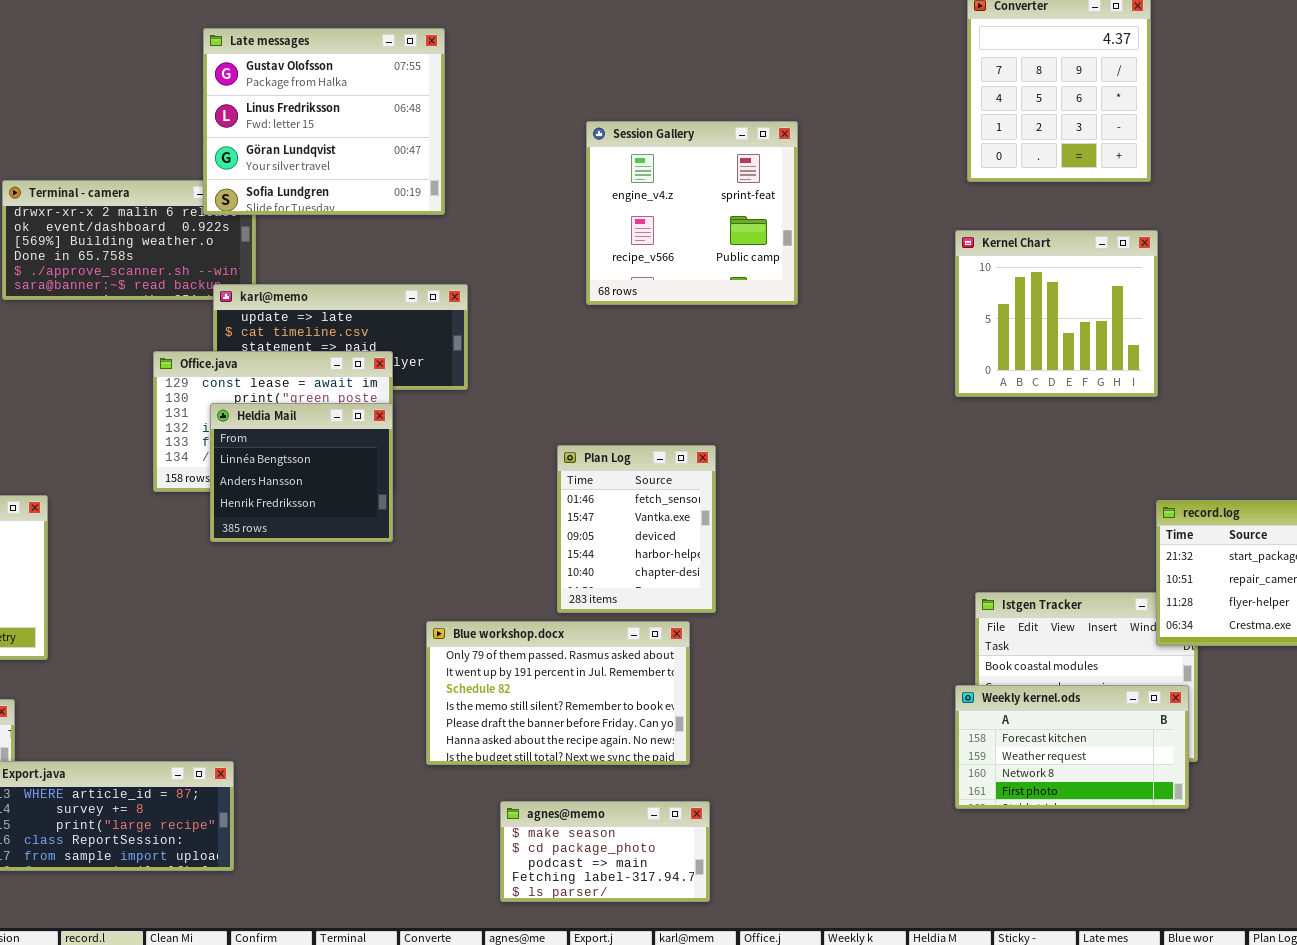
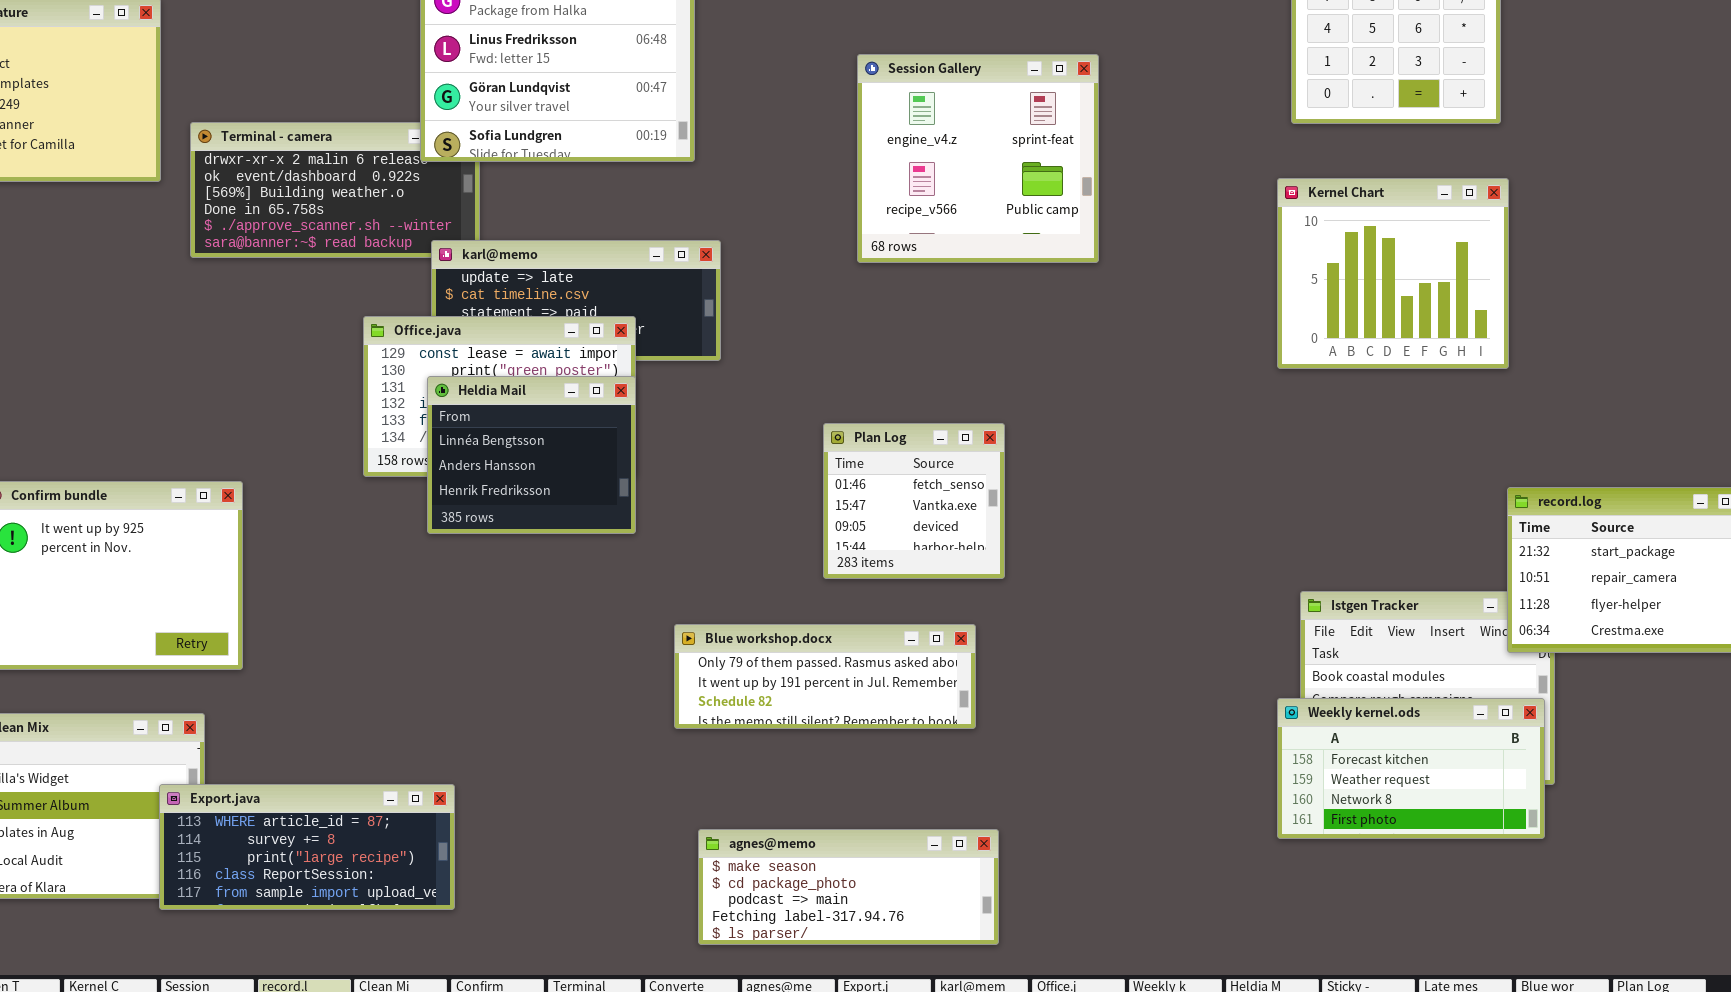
Plan Log: [557,445,716,613] -> [823,423,1005,579], resized
Blue workshop.docx: [426,621,690,765] -> [674,624,976,729], resized
agnes@memo: [500,801,710,902] -> [698,829,999,945], resized

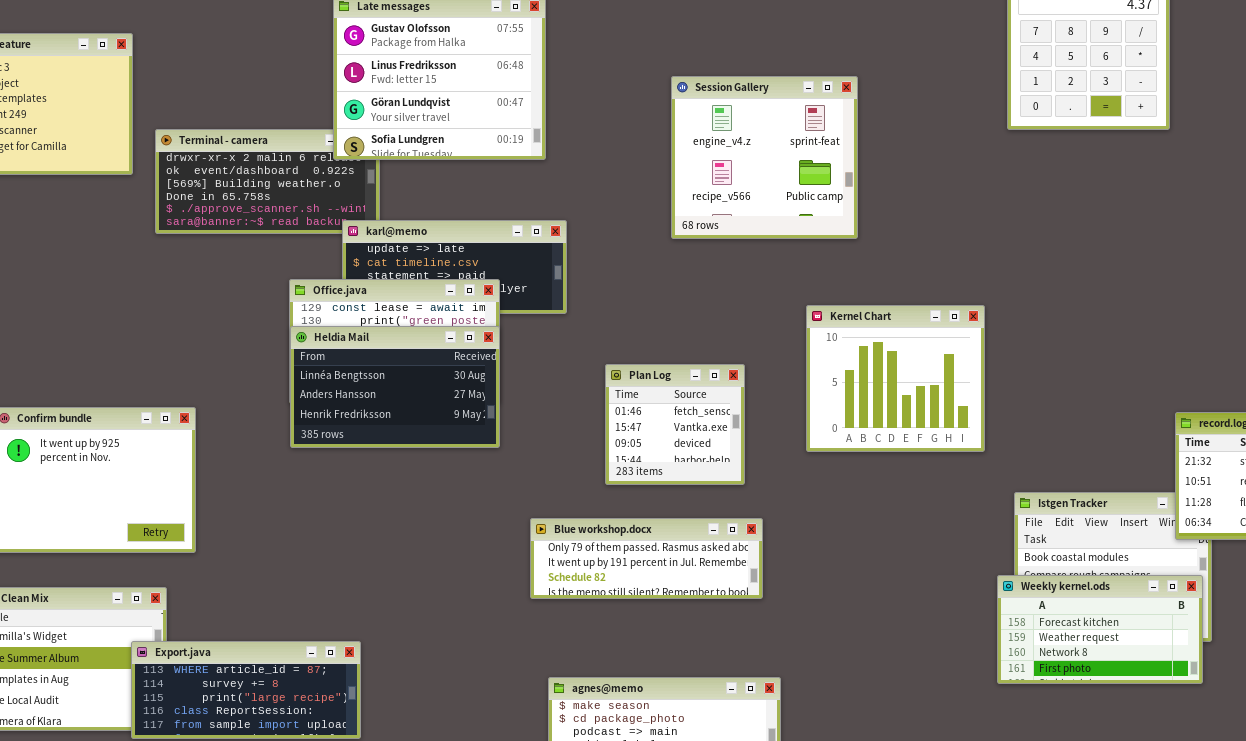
Kernel Chart: [1277,178,1509,369] -> [806,305,985,452], moved
Heldia Mail: [427,376,636,534] -> [290,326,500,448], resized
Plan Log: [823,423,1005,579] -> [605,364,745,485], moved

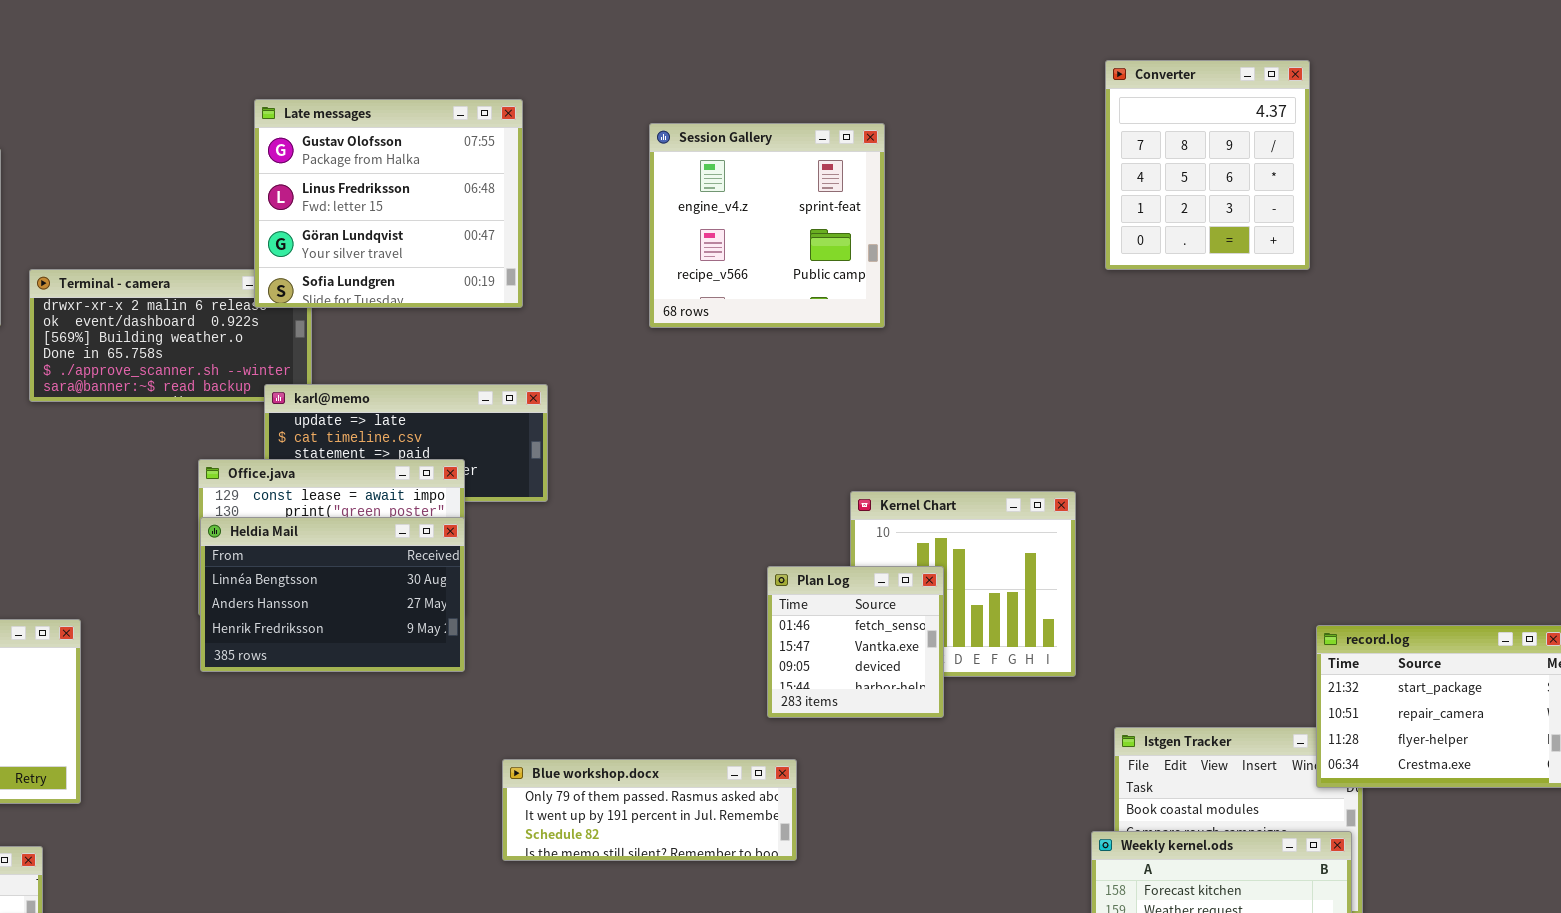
Session Gallery: [671,76,858,239] -> [649,123,885,328], moved
Plan Log: [605,364,745,485] -> [767,566,944,718], moved

